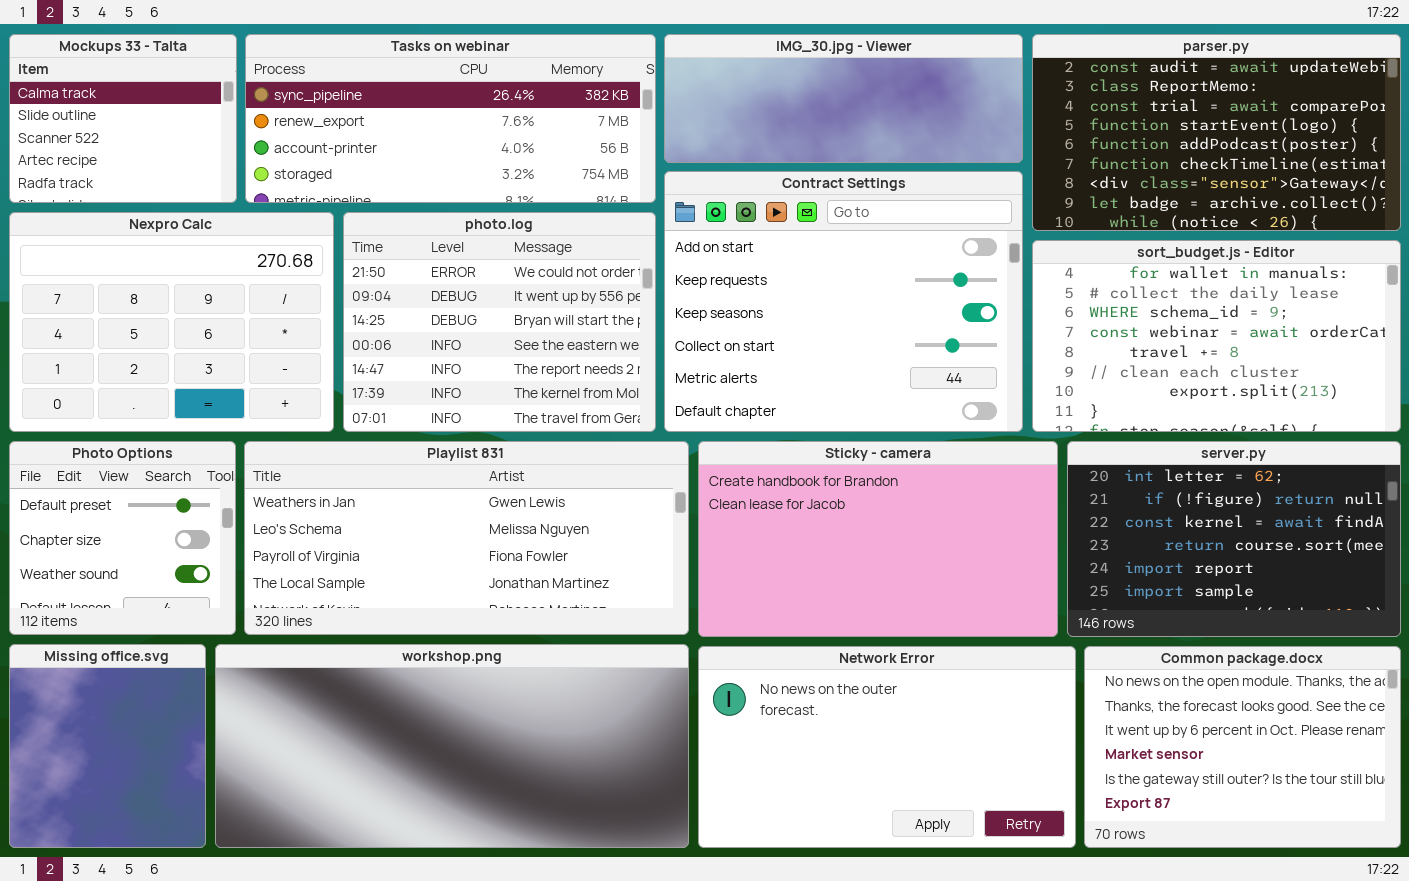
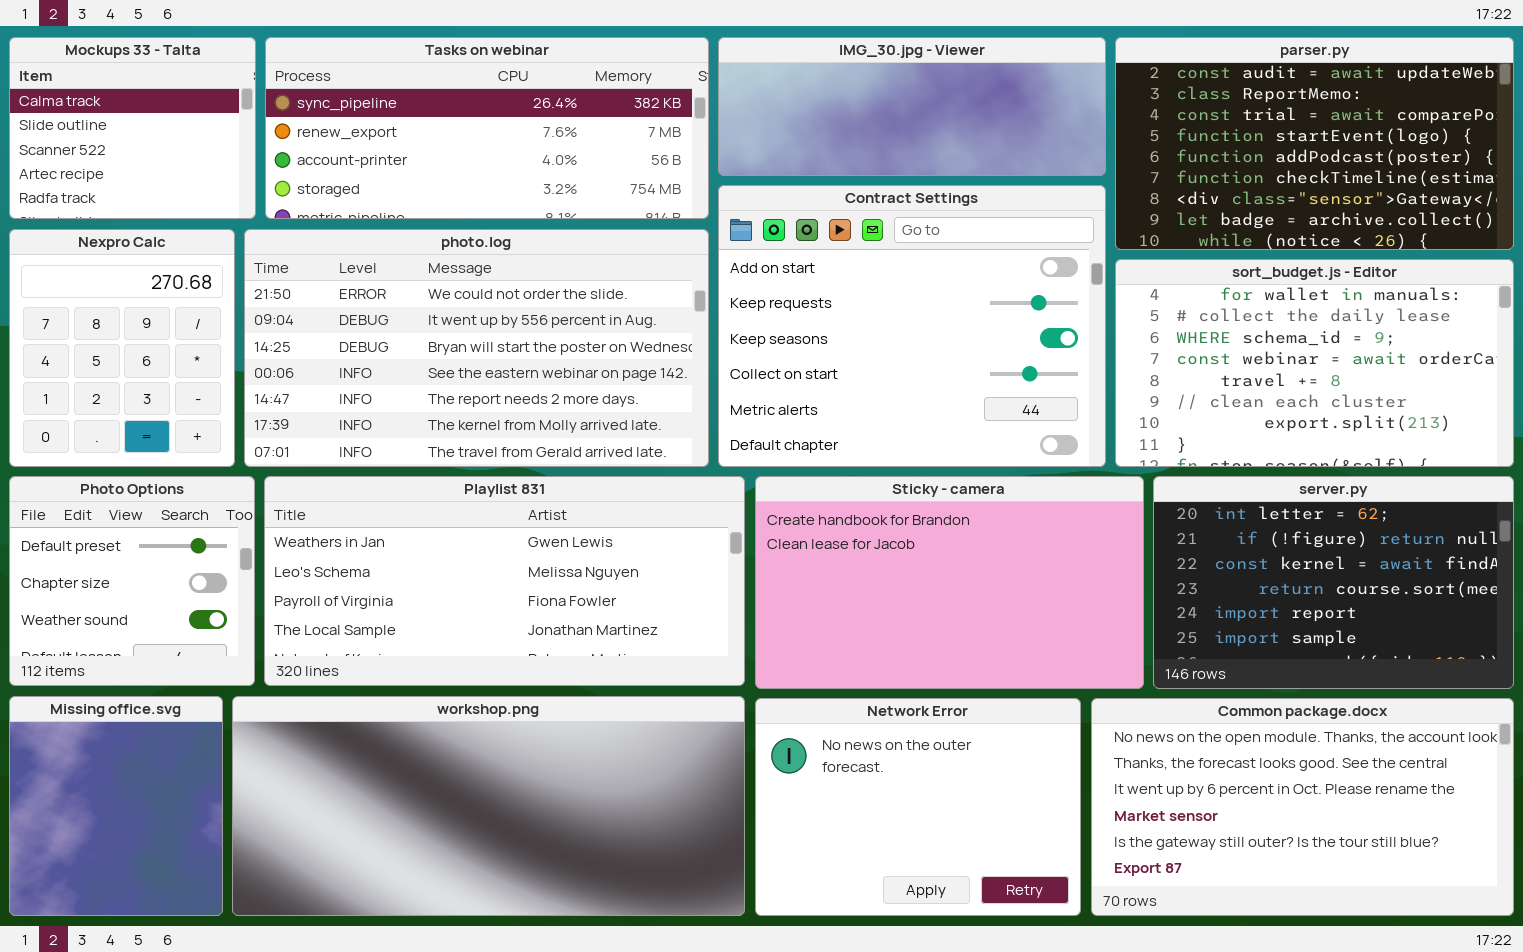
Nexpro Calc: [9,212,334,432] -> [9,229,235,467], resized
photo.log: [343,212,656,432] -> [244,229,709,467], resized
Network Error: [698,646,1076,848] -> [755,698,1081,916], resized
Common package.docx: [1084,646,1401,848] -> [1091,698,1514,916], resized

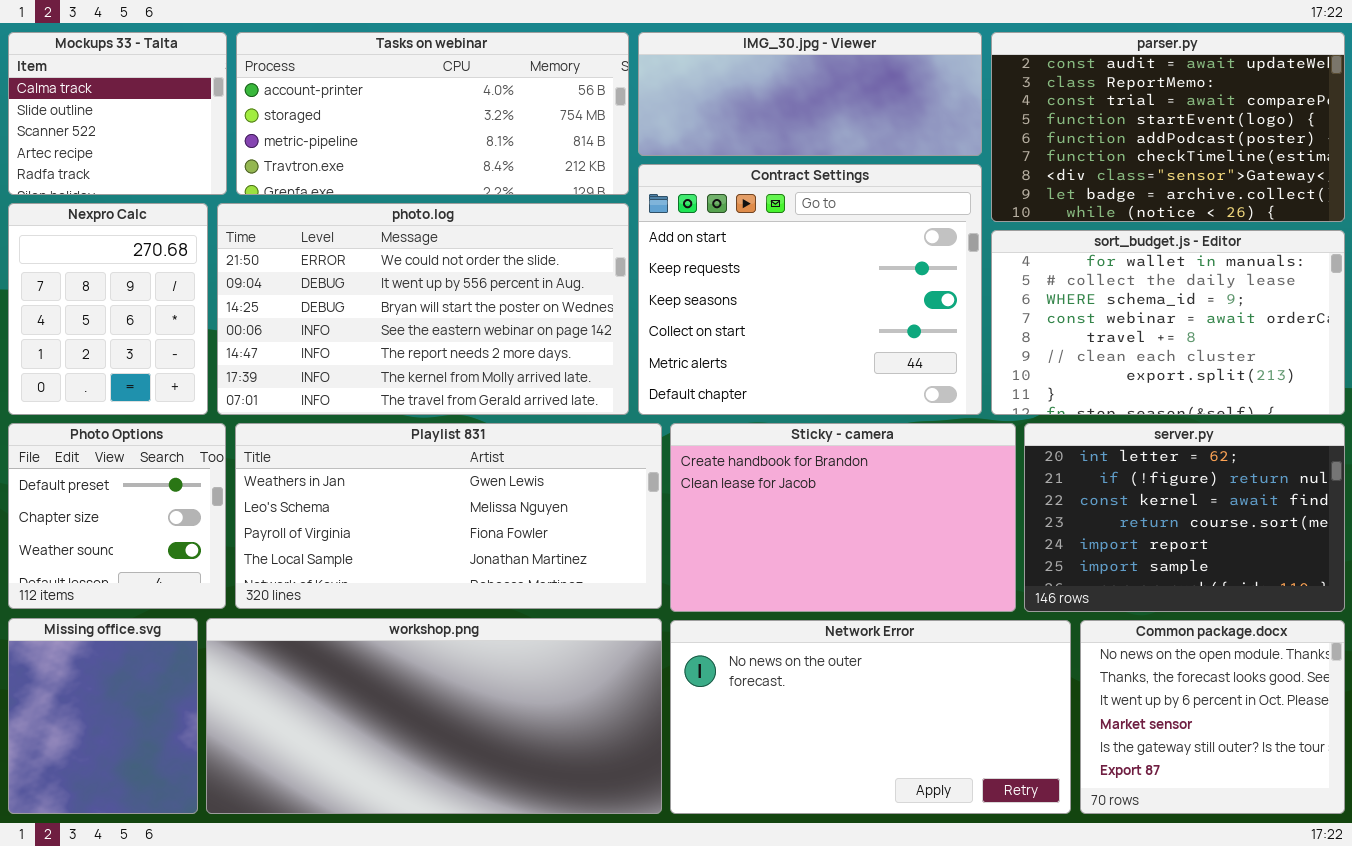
Tasks on webinar: [265,37,709,219] -> [236,32,629,195], scrolled down 2 rows
Network Error: [755,698,1081,916] -> [670,620,1071,814], resized
Common package.docx: [1091,698,1514,916] -> [1080,620,1345,814], resized

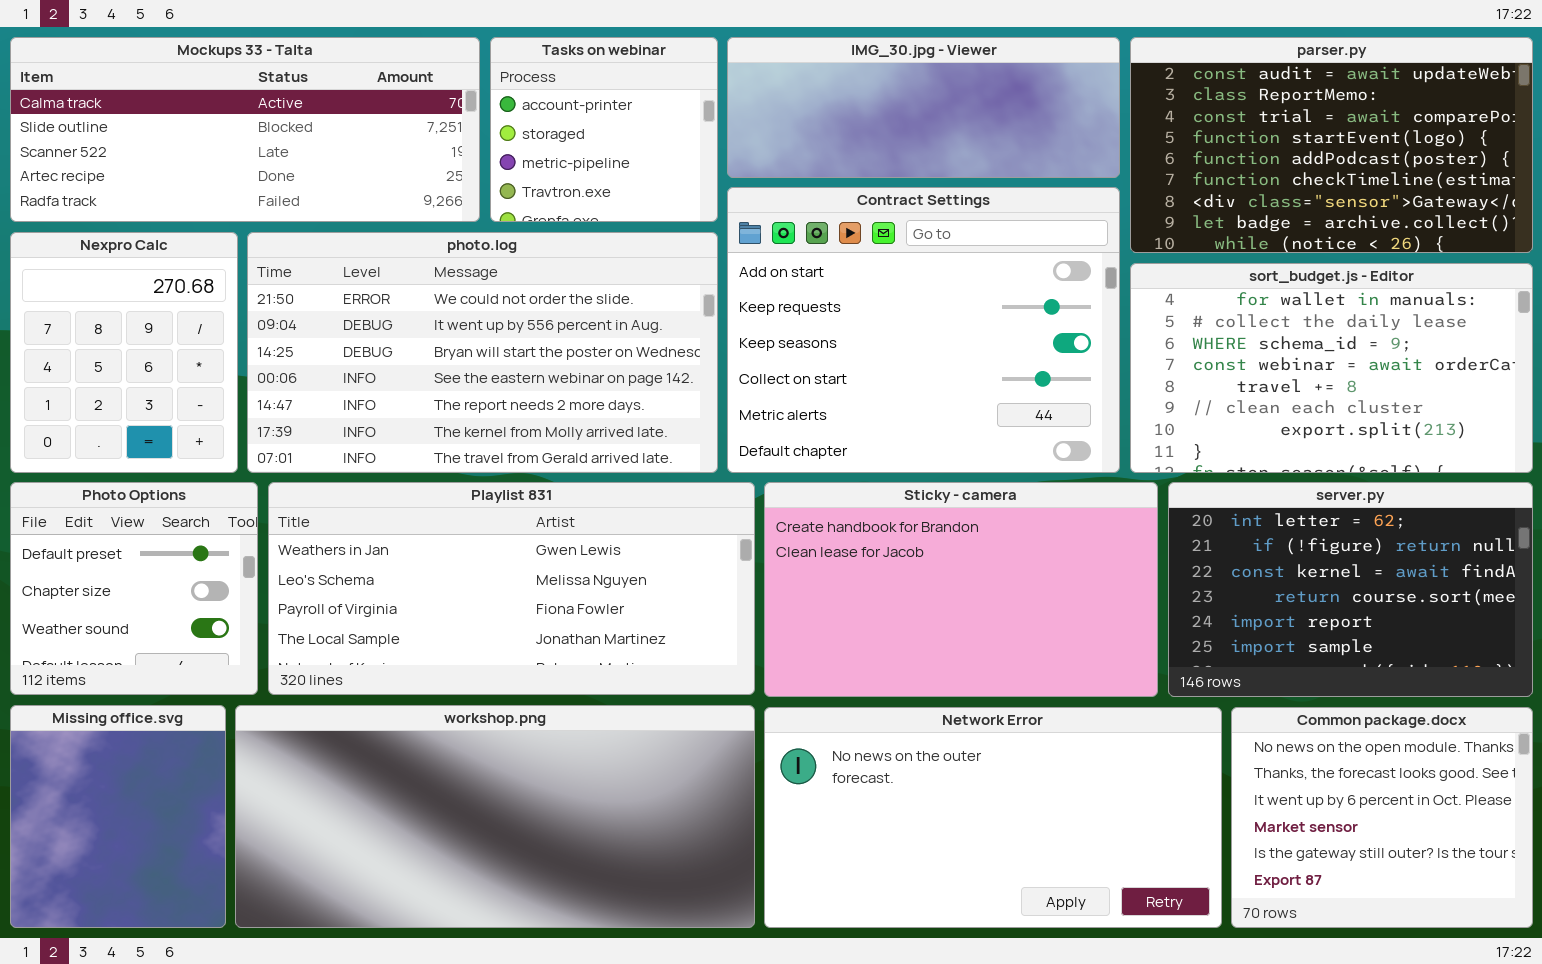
Mockups 33 - Talta: [8,32,227,195] -> [10,37,480,222], resized
Tasks on webinar: [236,32,629,195] -> [490,37,718,222], resized

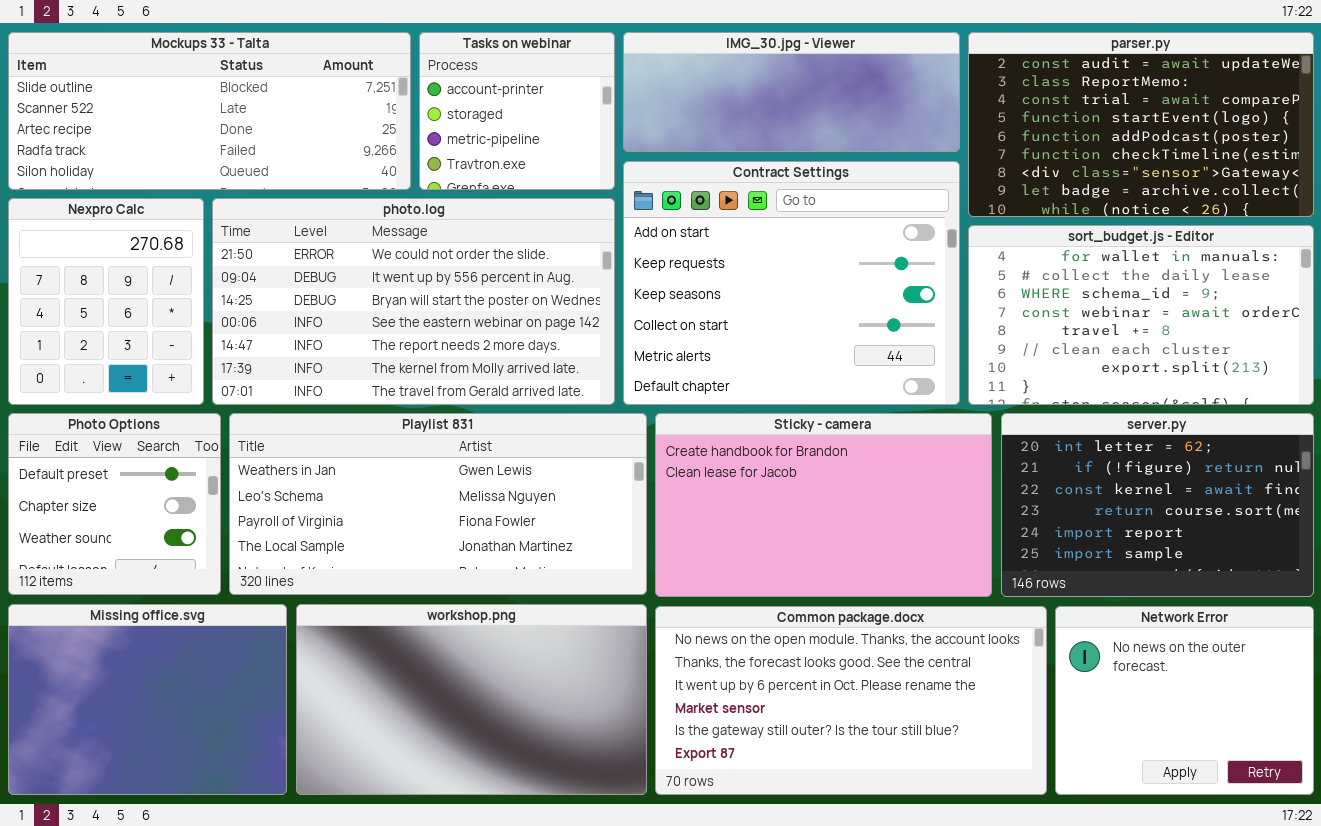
Mockups 33 - Talta: [10,37,480,222] -> [8,32,411,190], scrolled down 1 row
Missing office.svg: [10,705,226,928] -> [8,604,287,795], resized
workshop.png: [235,705,755,928] -> [296,604,647,795], resized
Network Error: [764,707,1222,928] -> [1055,606,1314,795], moved, resized
Common package.docx: [1231,707,1533,928] -> [655,606,1047,795], moved, resized

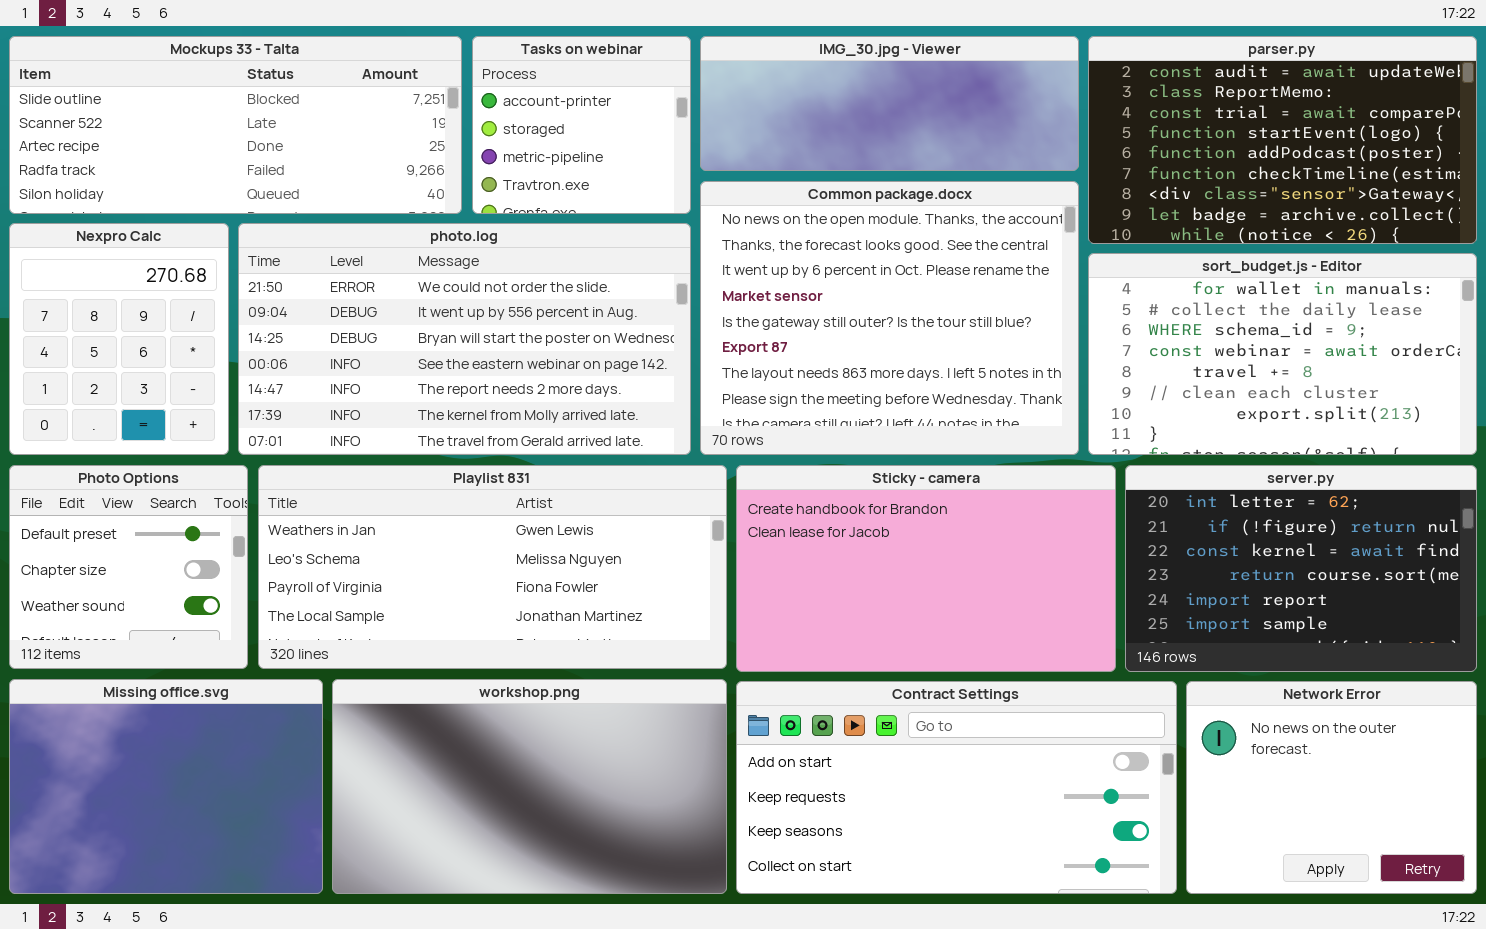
Contract Settings: [623,161,960,405] -> [736,681,1177,894], moved, resized
Common package.docx: [655,606,1047,795] -> [700,181,1079,455], moved, resized

